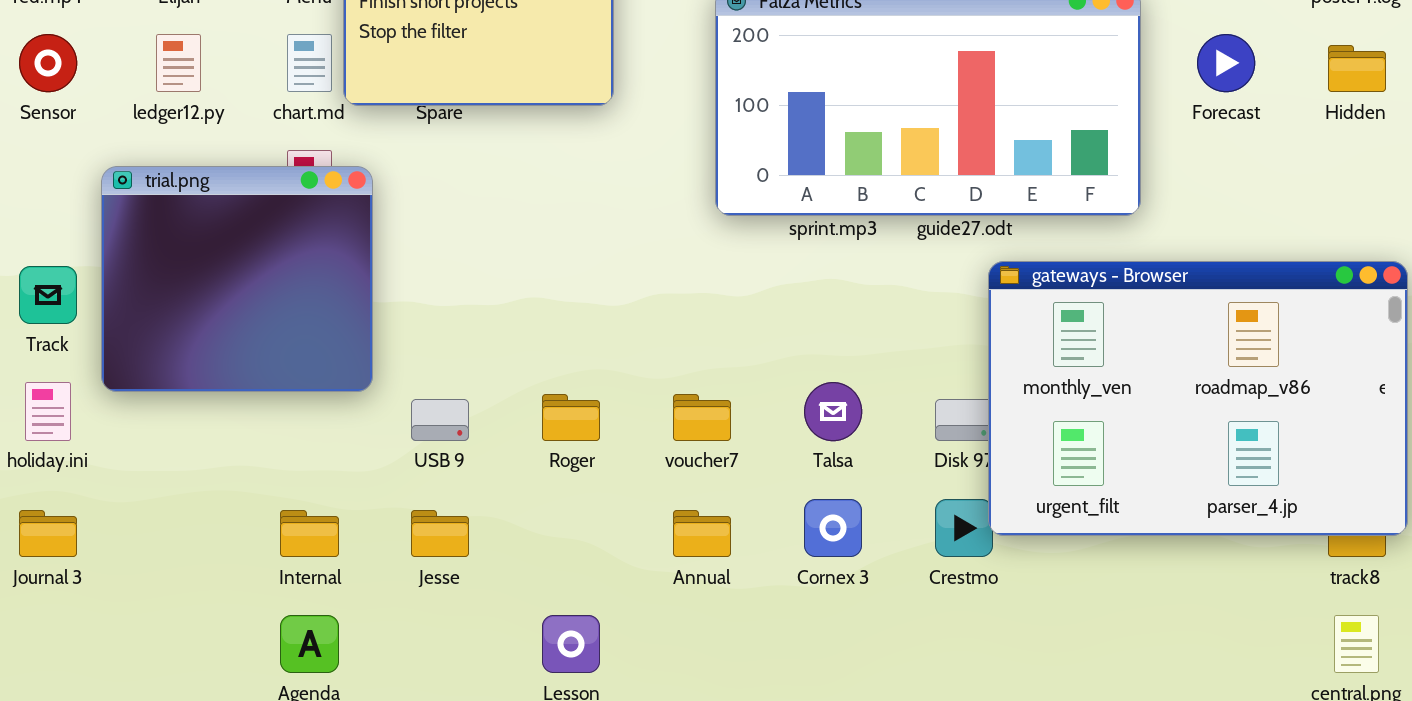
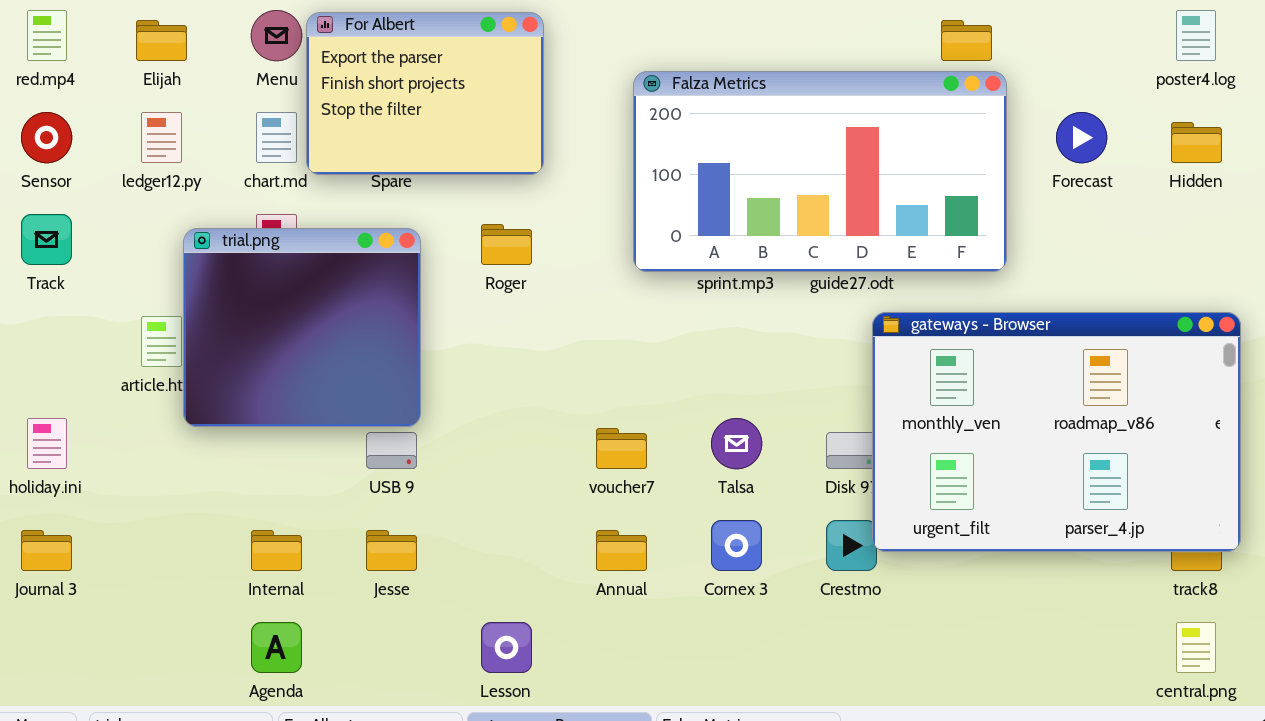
trial.png: [101,166,373,392] -> [183,228,421,427], moved
Track: [19,266,77,324] -> [21,214,72,265], moved
Roger: [542,394,600,441] -> [481,224,532,265], moved

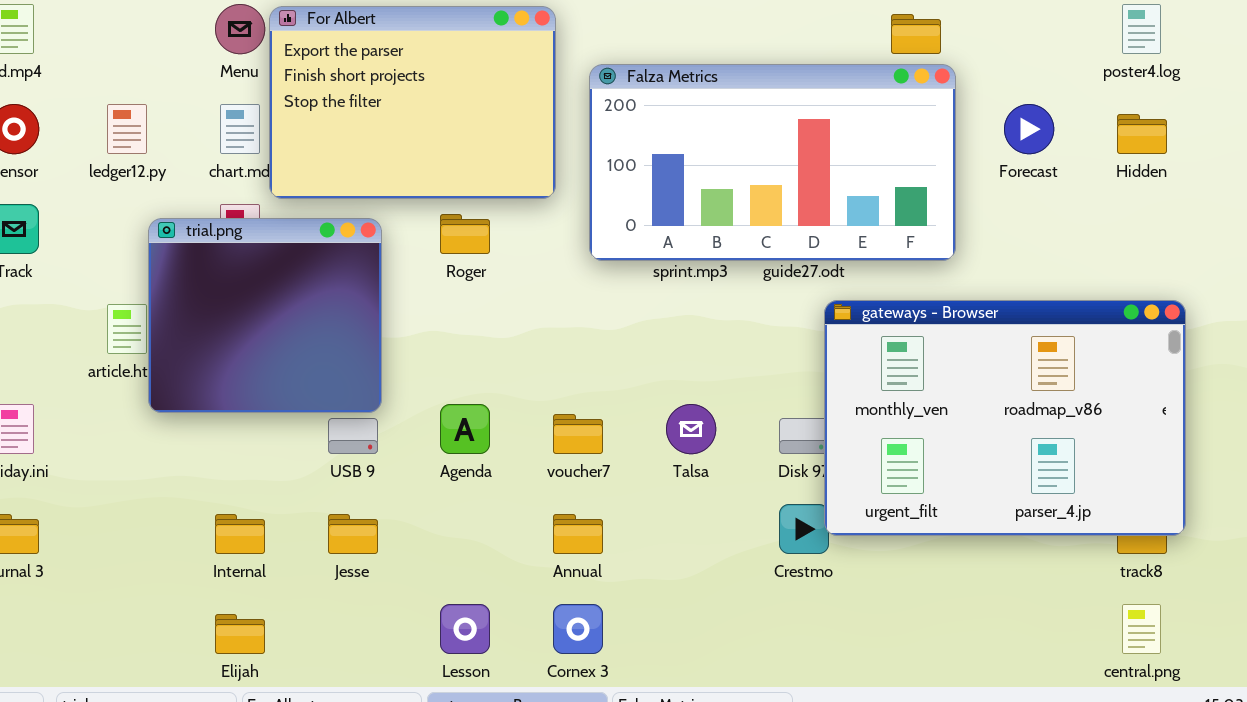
For Albert: [306,12,544,175] -> [269,6,556,199], resized
Elijah: [136,20,187,61] -> [215,614,265,654], moved
Cornex 3: [711,520,762,571] -> [553,604,603,654], moved
Agenda: [251,622,302,673] -> [440,404,490,454], moved

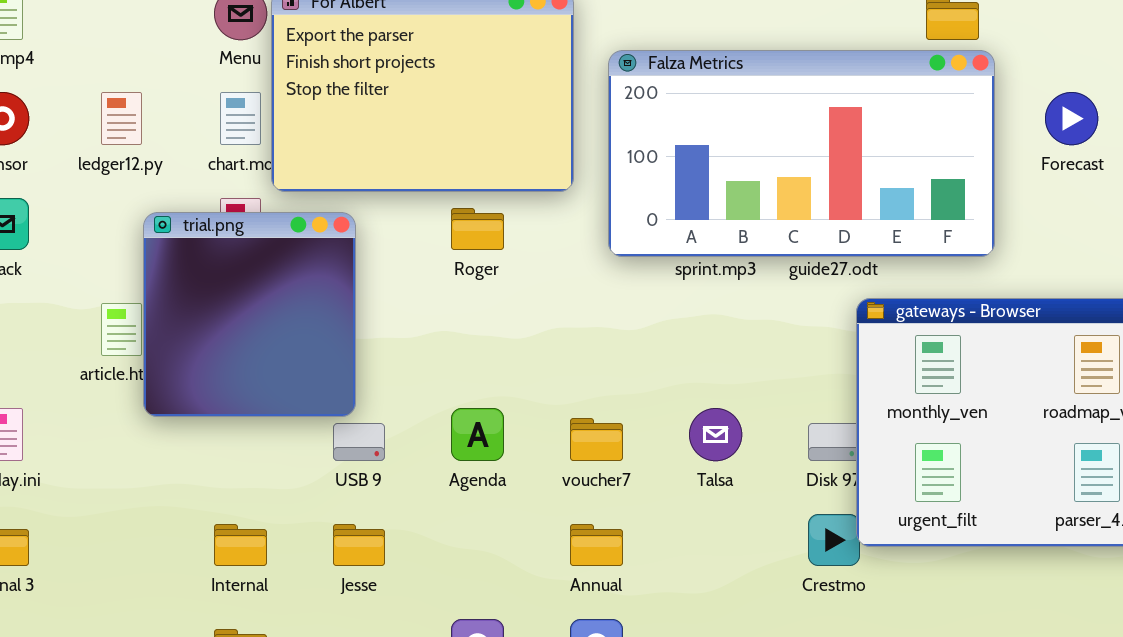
trial.png: [148,218,382,413] -> [143,212,356,417], resized

